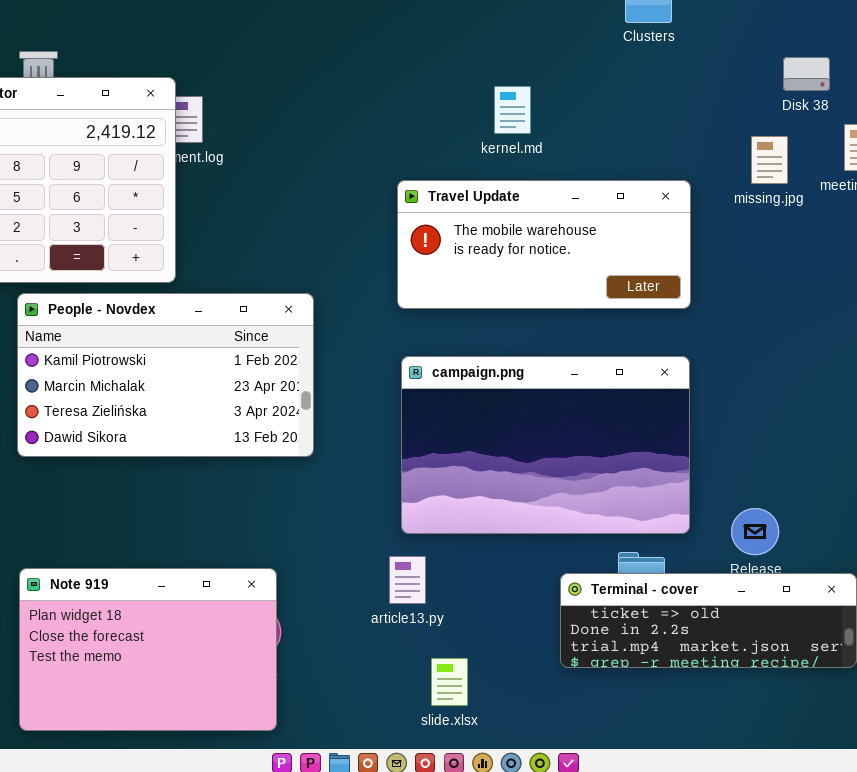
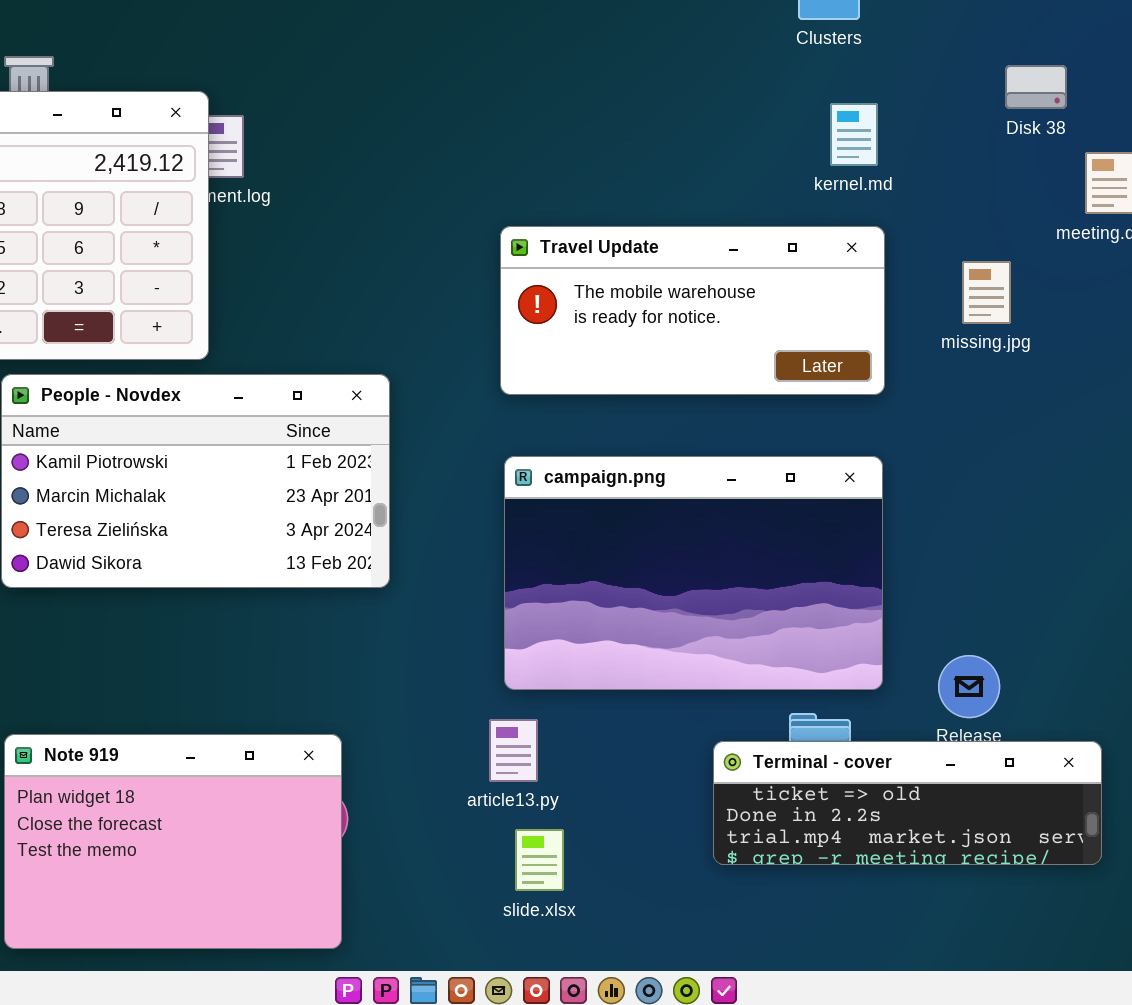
kernel.md: [494,86,531,134] -> [830,103,878,166], moved
missing.jpg: [751,136,788,184] -> [962,261,1011,324], moved
slide.xlsx: [431,658,468,706] -> [515,829,564,891], moved

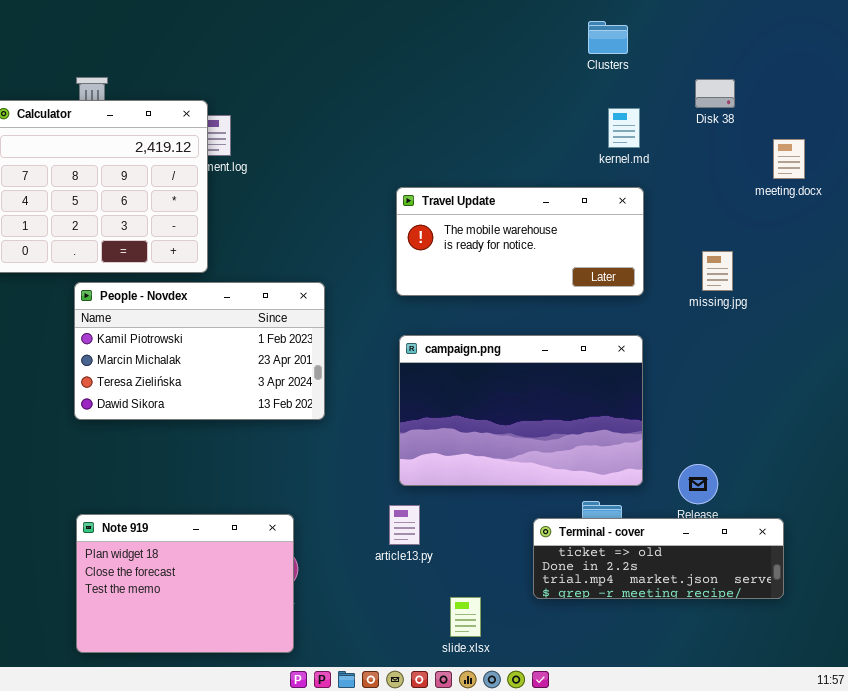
Disk 38: [1005,65,1067,109] -> [695,79,735,108], moved
missing.jpg: [962,261,1011,324] -> [702,251,733,291], moved
slide.xlsx: [515,829,564,891] -> [450,597,481,637], moved

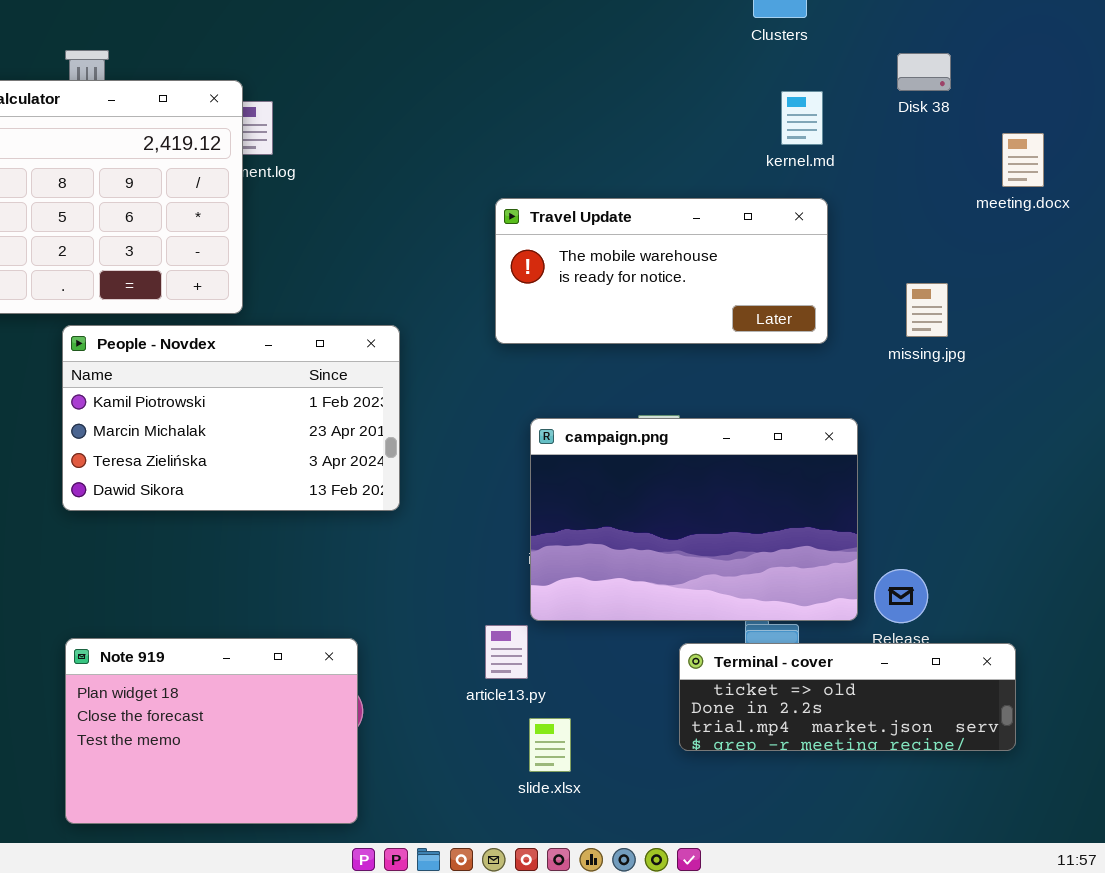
campaign.png: [399,335,643,486] -> [530,418,858,621], moved
slide.xlsx: [450,597,481,637] -> [529,718,571,772], moved

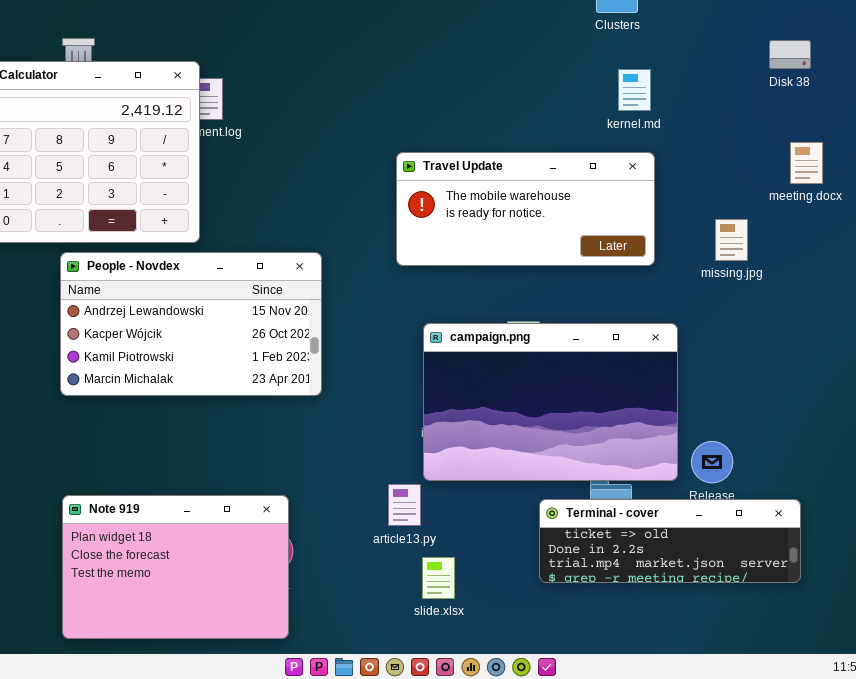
Disk 38: [897,53,951,91] -> [769,40,811,69], moved
meeting.docx: [1002,133,1044,187] -> [790,142,823,184], moved
People - Novdex: [62,325,400,511] -> [60,252,322,396], scrolled up 2 rows

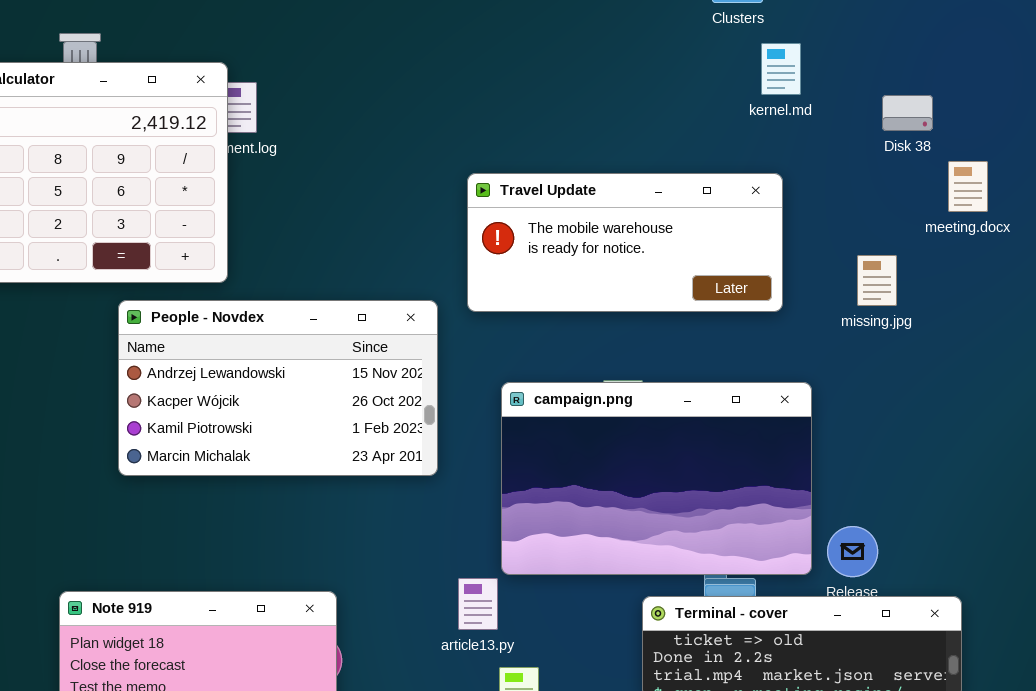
Disk 38: [769,40,811,69] -> [882,95,933,131], moved
kernel.md: [618,69,651,111] -> [761,43,801,95], moved
People - Novdex: [60,252,322,396] -> [118,300,438,476], moved

